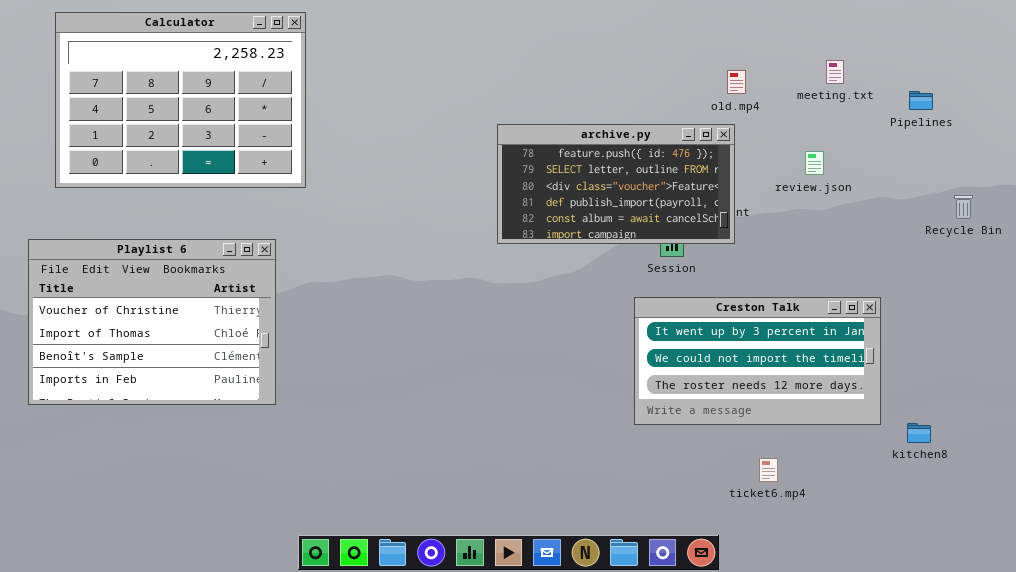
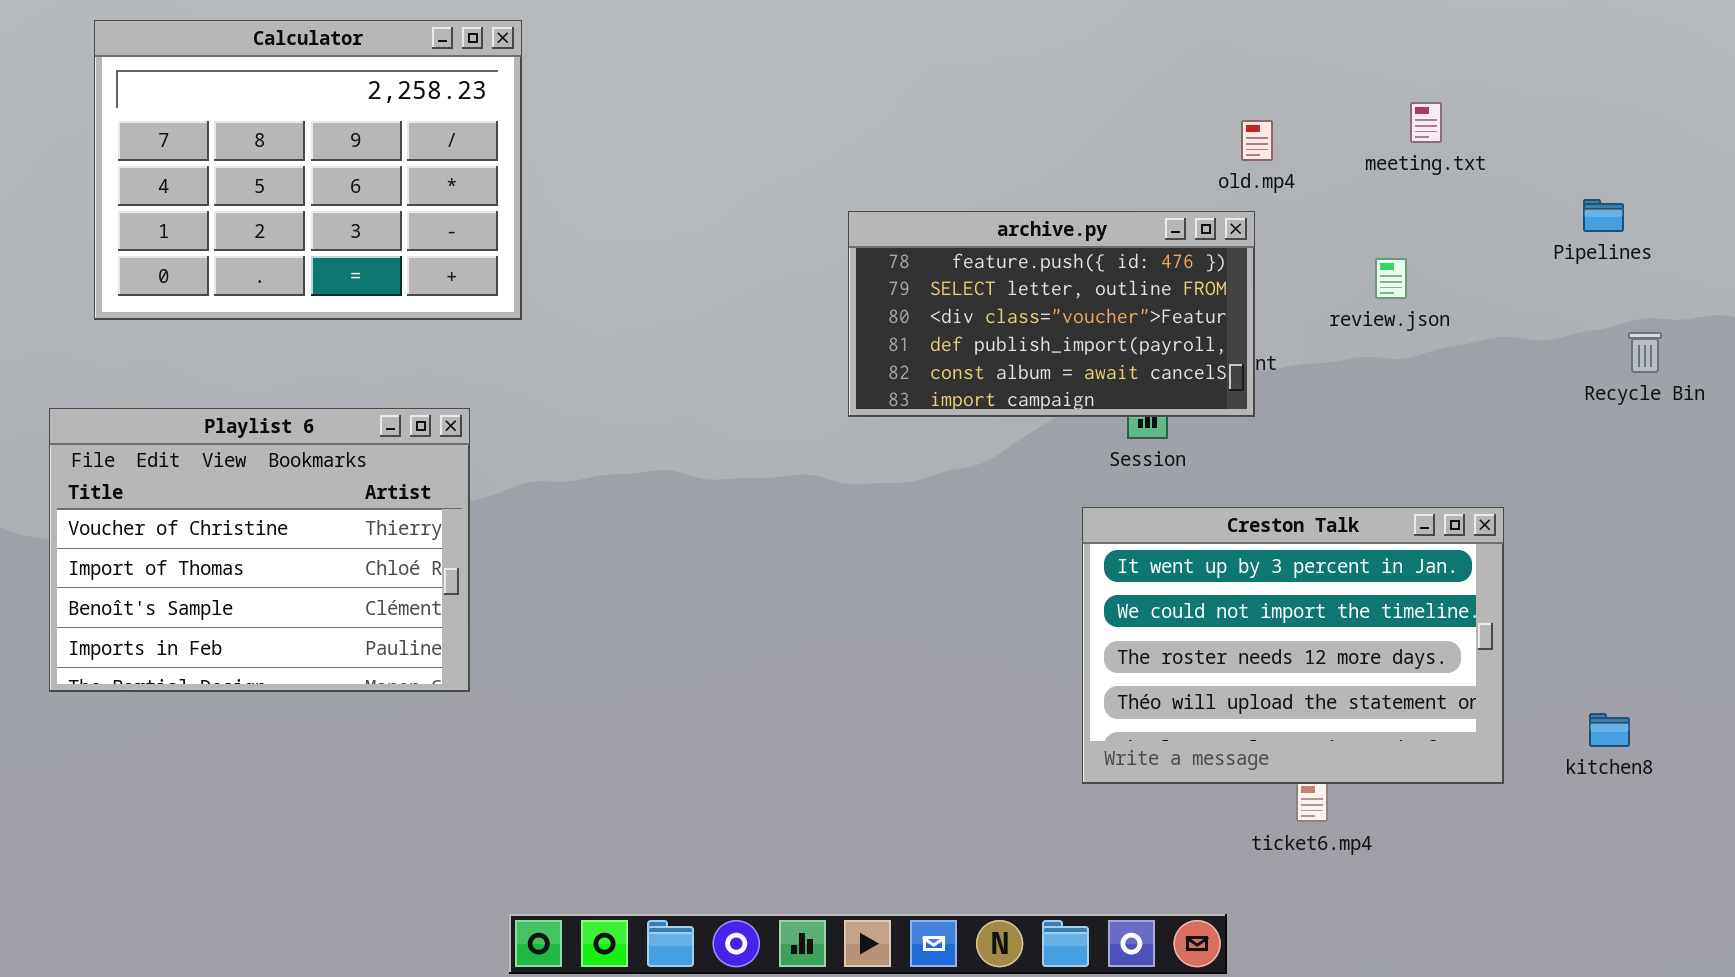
Pipelines: [909,91,933,110] -> [1583,199,1624,232], moved
Creston Talk: [634,297,881,425] -> [1082,507,1504,784], resized
kitchen8: [907,423,931,443] -> [1589,713,1630,747], moved

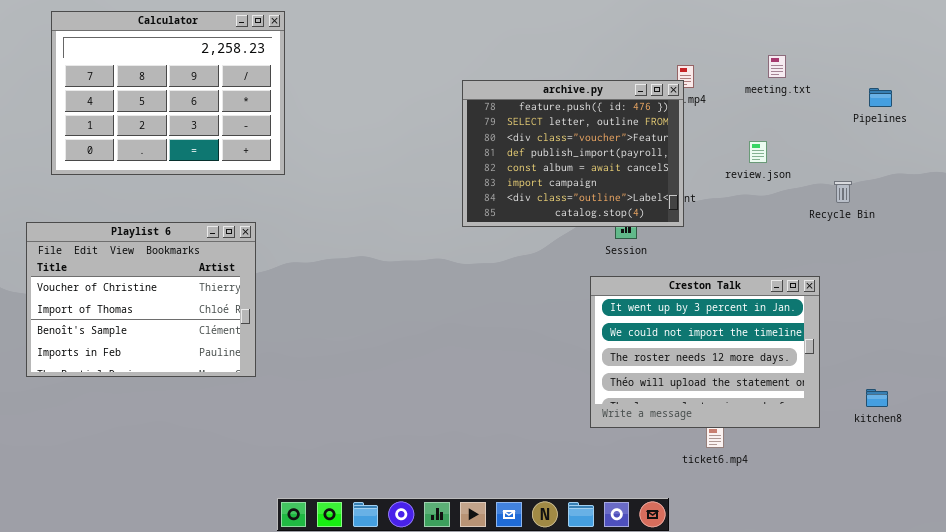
Pipelines: [1583,199,1624,232] -> [869,88,892,107], moved
archive.py: [848,211,1255,417] -> [462,80,684,227], resized
Recycle Bin: [1628,332,1662,373] -> [834,181,852,203], moved

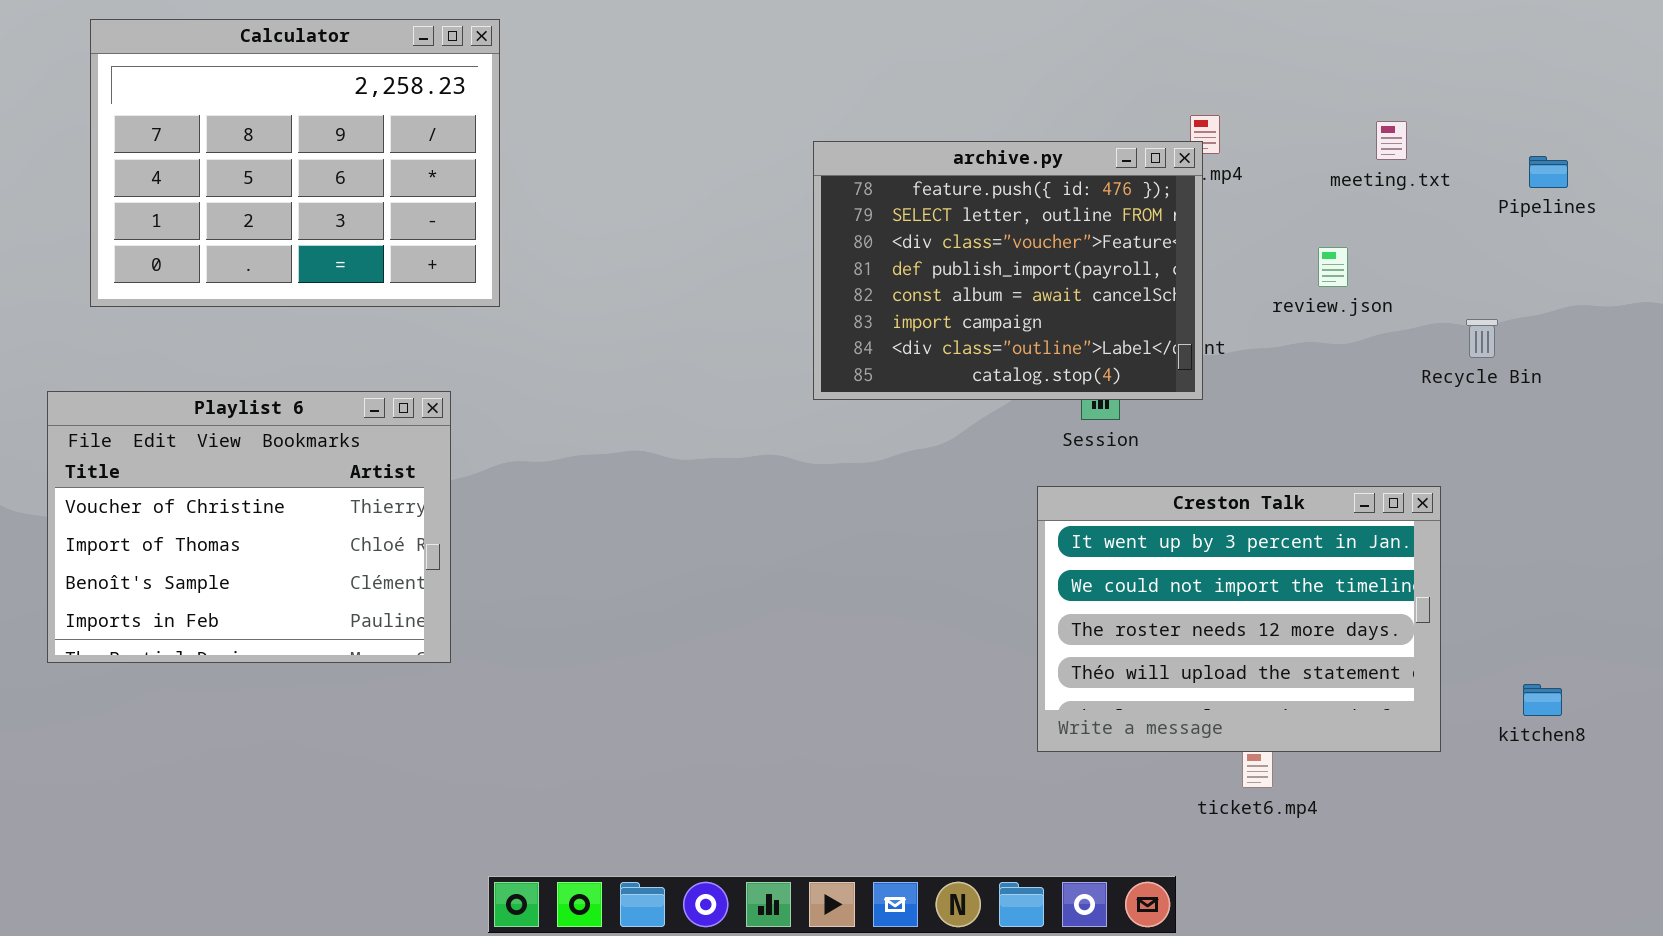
meeting.txt: [768,55,786,78] -> [1376,121,1407,160], moved

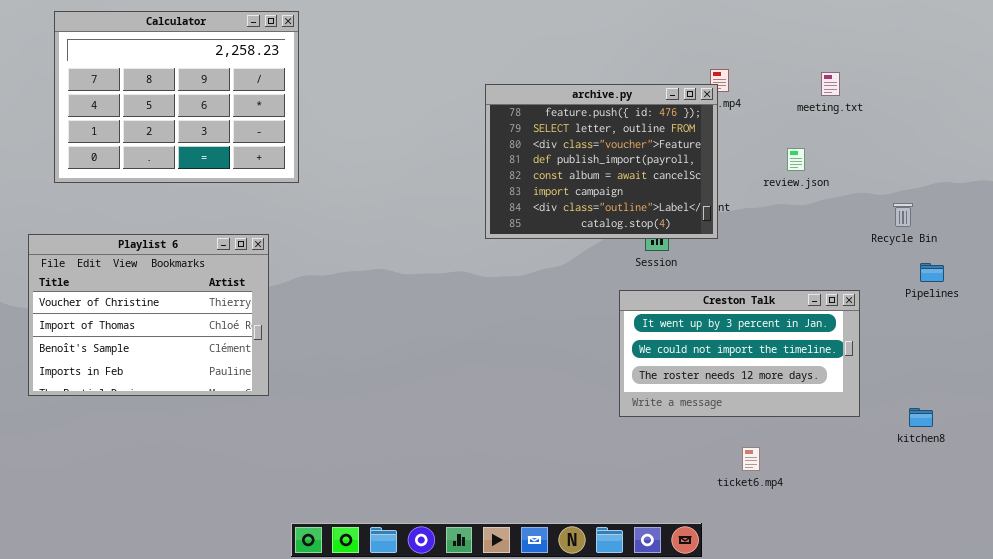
Pipelines: [1529,156,1568,188] -> [920,263,944,282], moved
Recycle Bin: [1466,319,1498,358] -> [893,203,913,227], moved
Creston Talk: [1037,486,1441,752] -> [619,290,860,417], resized

